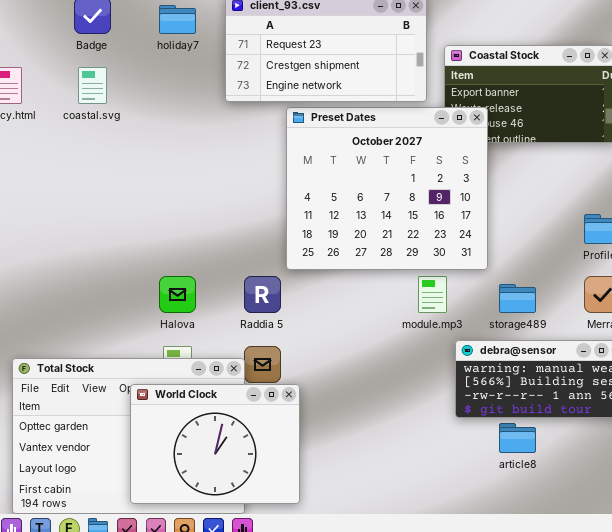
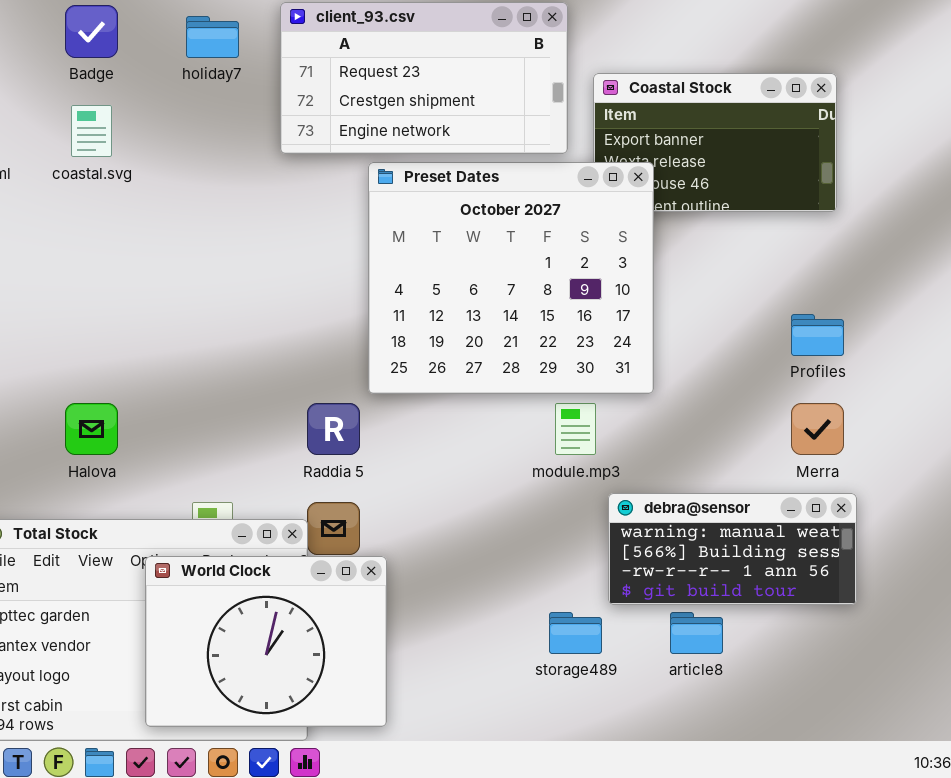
Halova: [159,276,196,313] -> [65,403,118,455], moved
storage489: [499,284,536,313] -> [549,612,602,654], moved

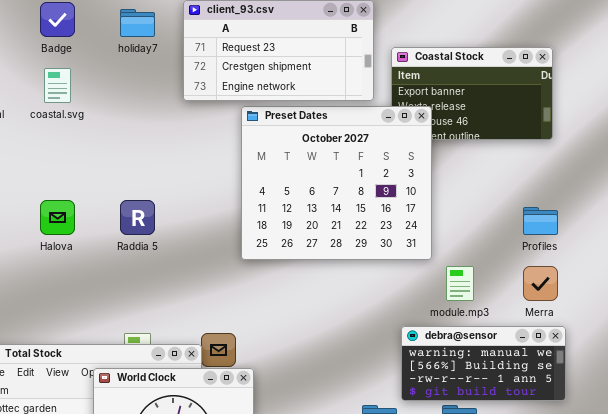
Halova: [65,403,118,455] -> [40,200,75,235], moved
Raddia 5: [307,403,360,455] -> [120,200,155,235], moved
module.mp3: [555,403,596,455] -> [446,266,474,301], moved

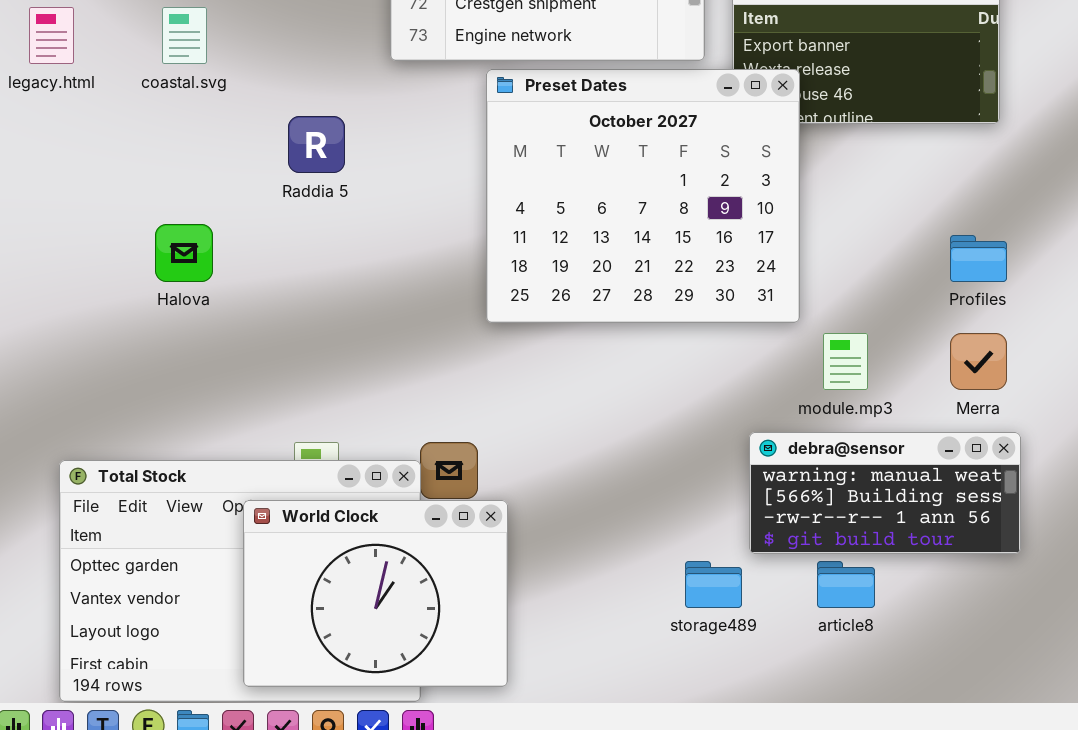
Raddia 5: [120,200,155,235] -> [288,116,345,173], moved

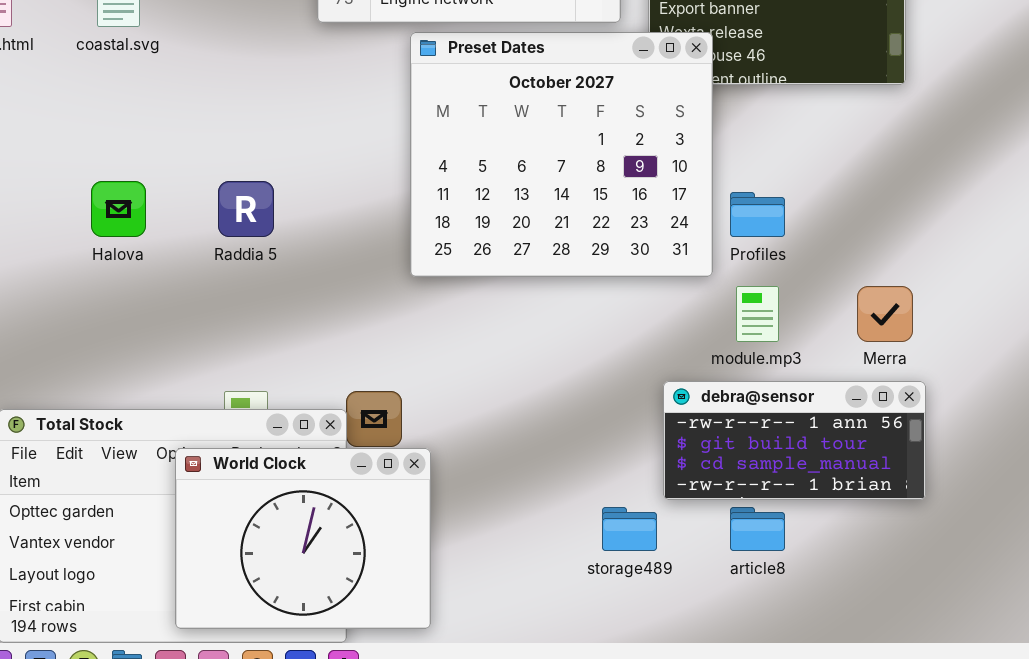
Raddia 5: [288,116,345,173] -> [218,181,274,237], moved
Profiles: [950,235,1007,282] -> [730,192,785,237], moved
debra@sensor: [749,432,1021,554] -> [663,381,926,500], scrolled down 2 rows

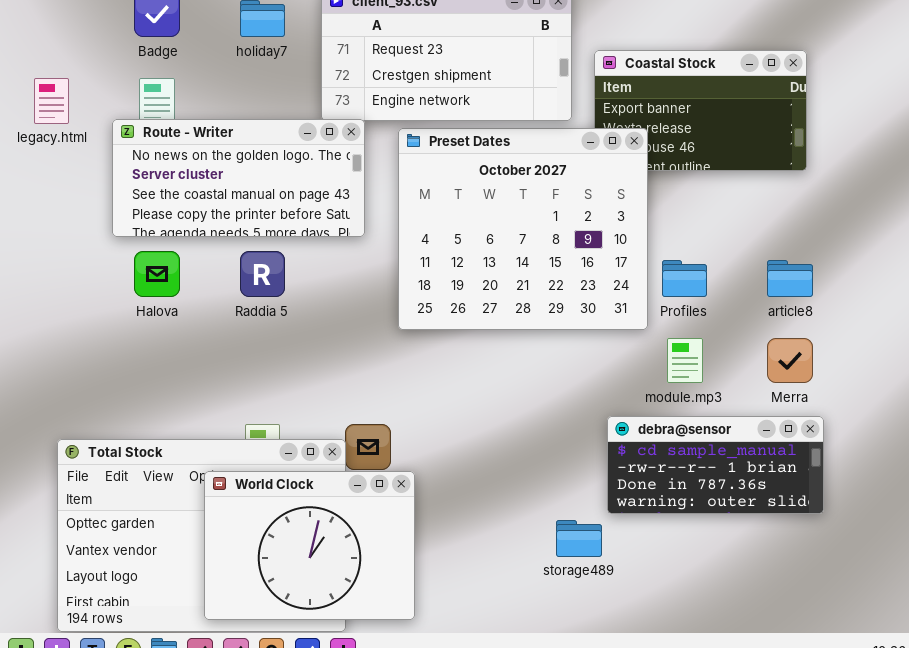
Route - Writer: none -> [112,119,365,237], opened
debra@sensor: [663,381,926,500] -> [607,416,824,514], scrolled down 2 rows
article8: [730,507,785,551] -> [767,260,813,297], moved

